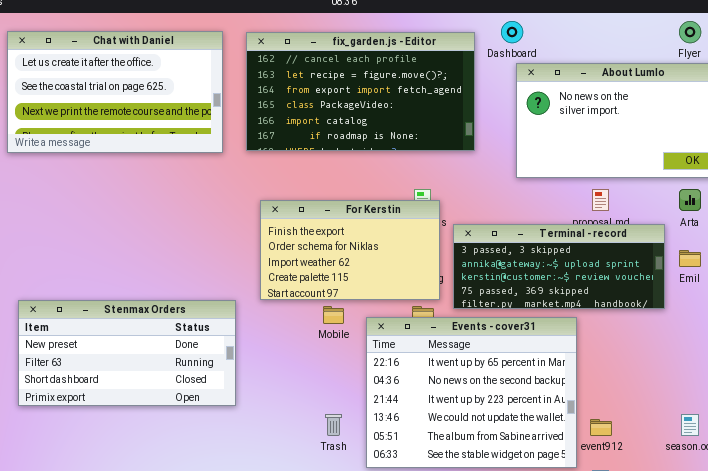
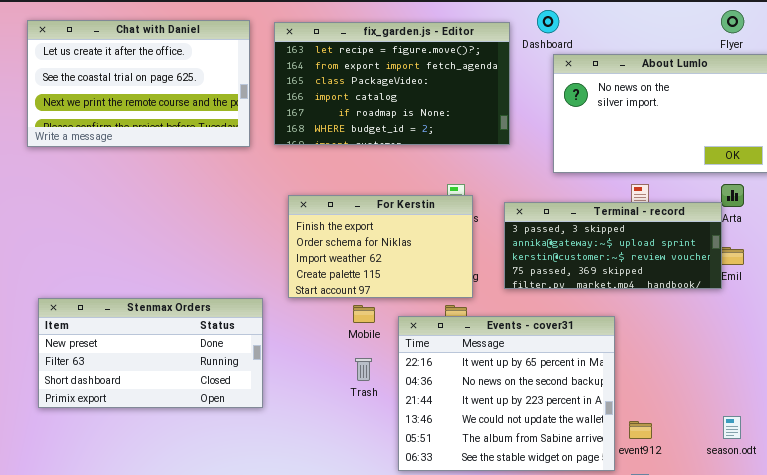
fix_garden.js - Editor: [246,32,475,151] -> [274,22,510,145], scrolled down 1 row
Terminal - record: [453,224,665,309] -> [504,202,722,289], moved
Trash: [325,414,342,436] -> [355,358,372,381], moved

